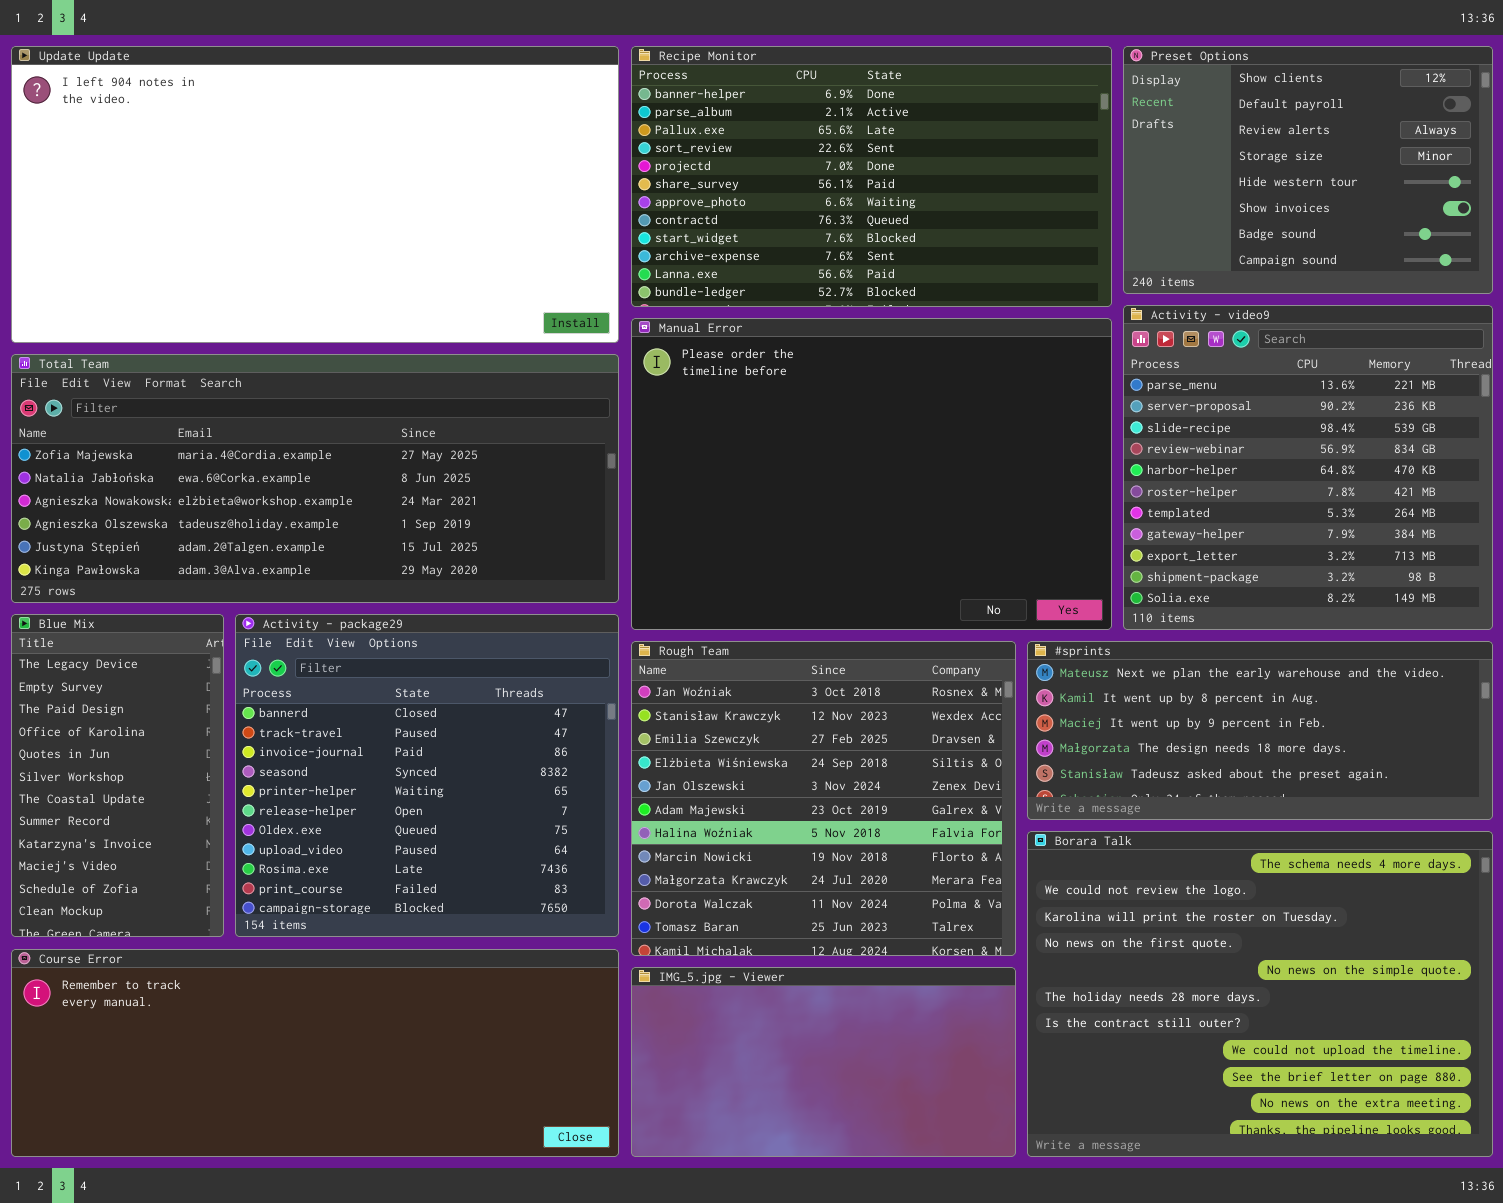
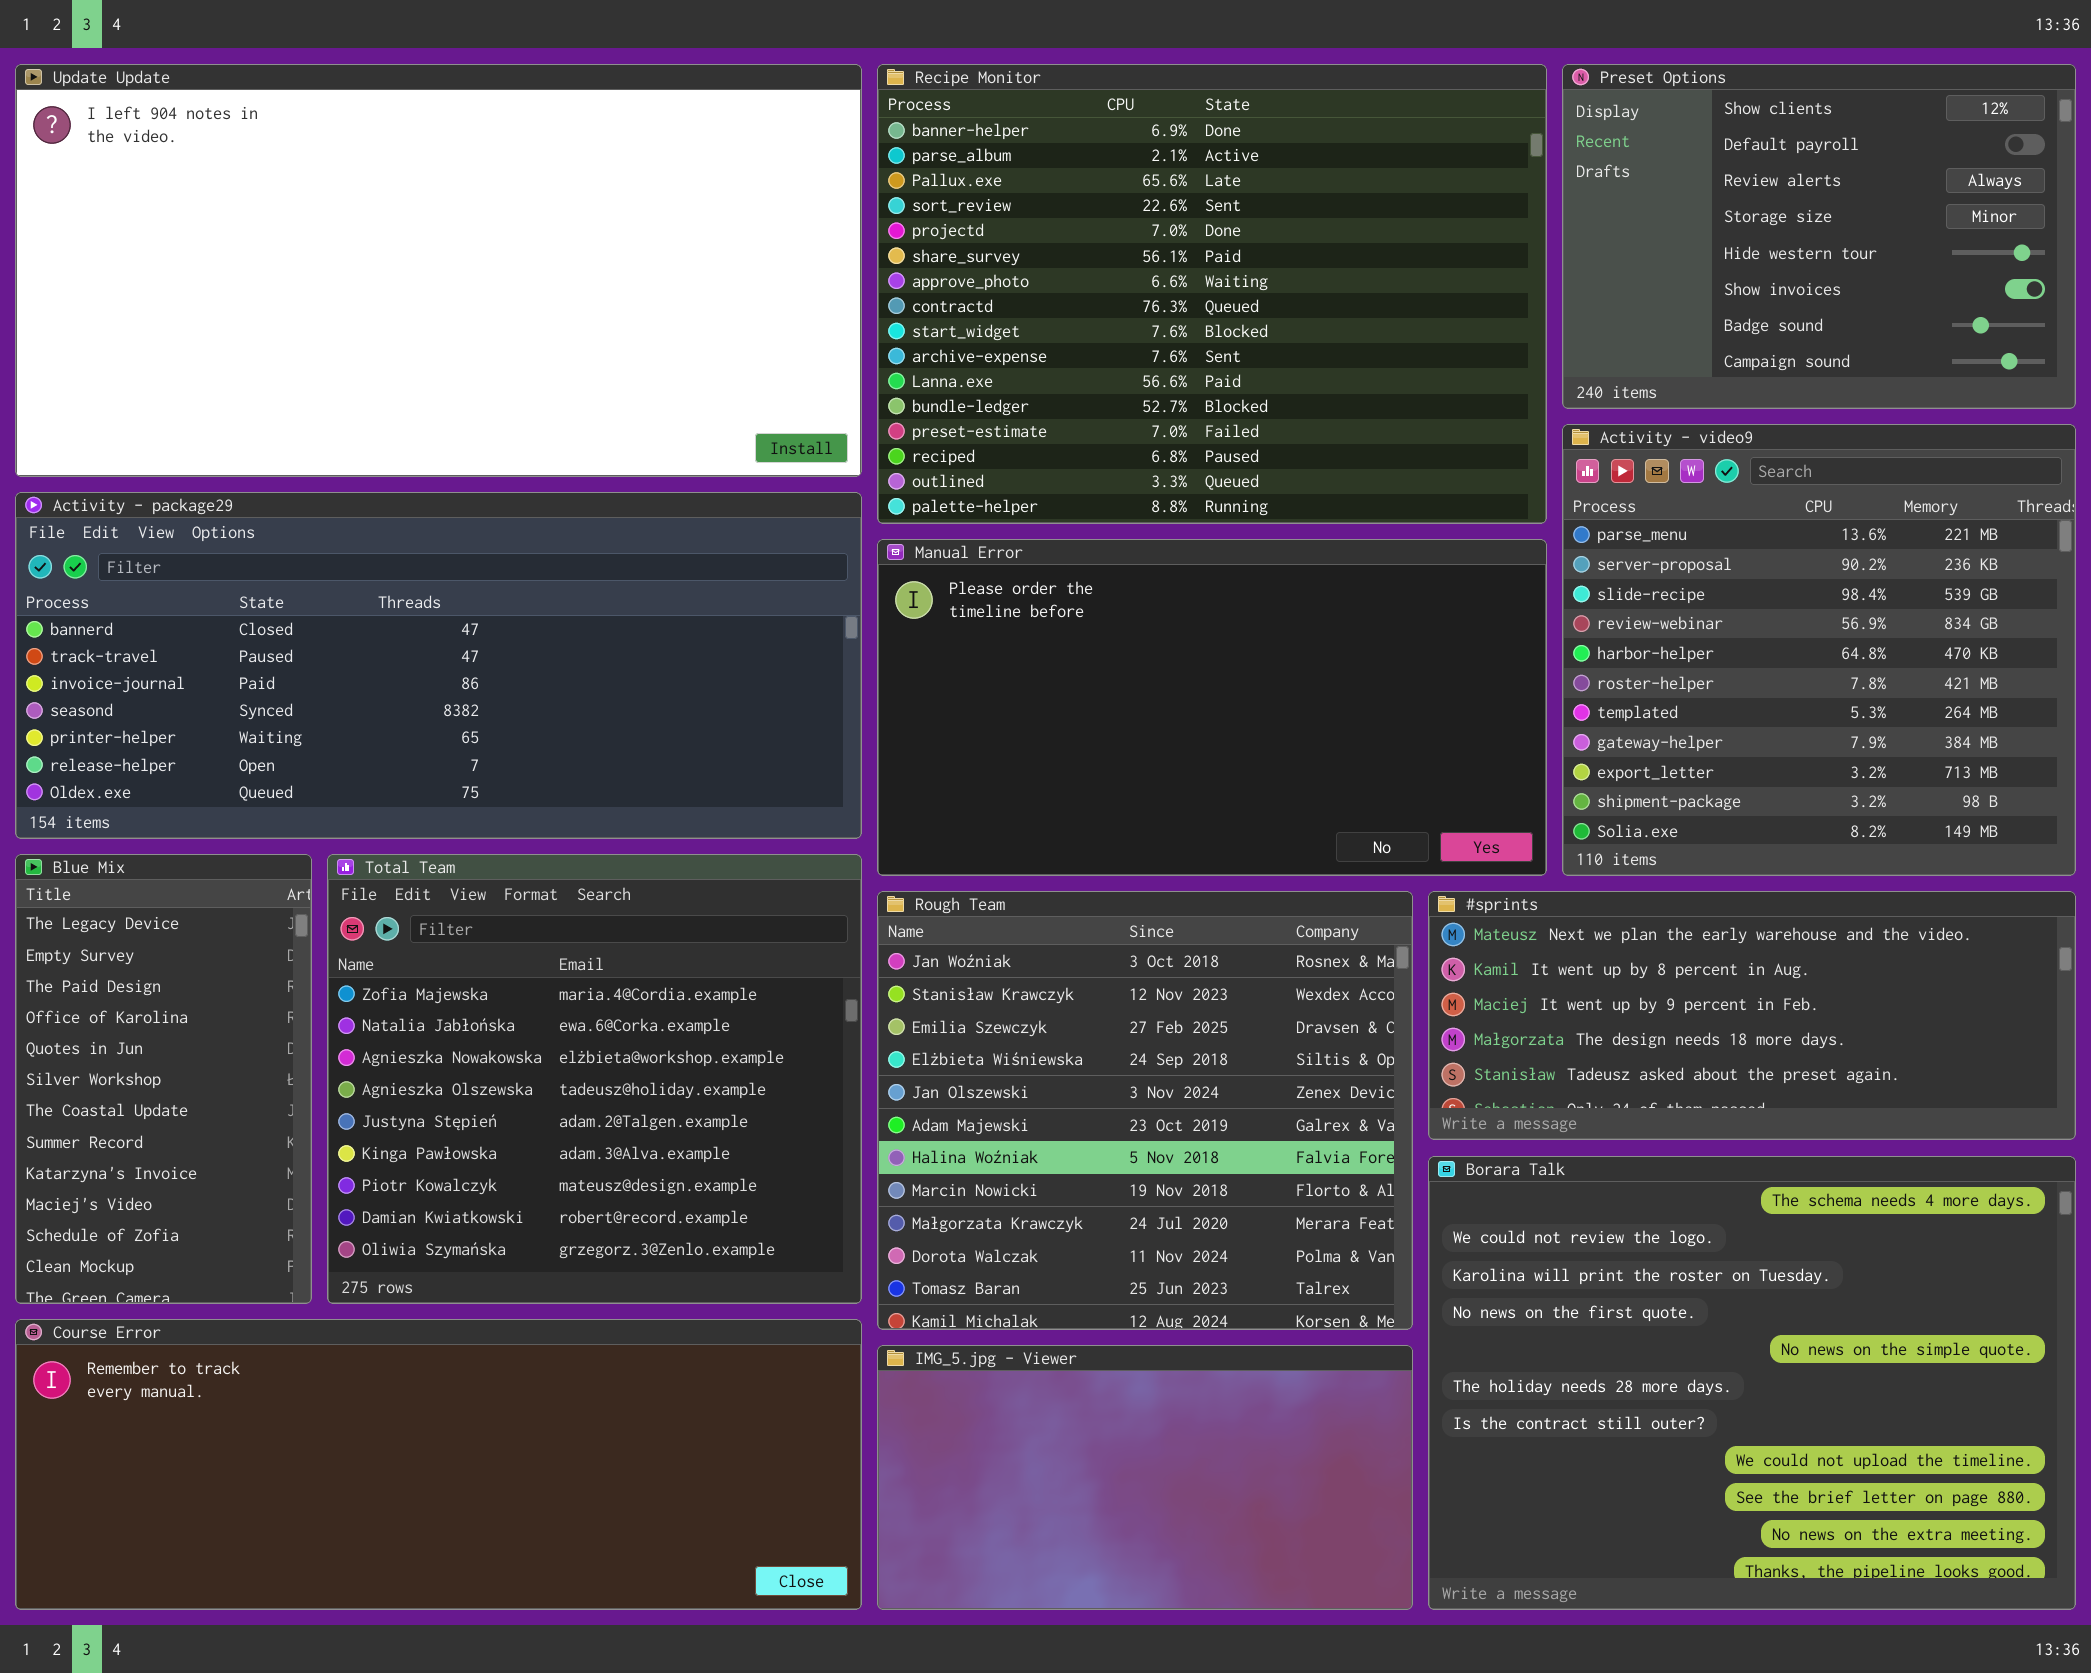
Recipe Monitor: [631,46,1112,307] -> [877,64,1547,524], resized
Manual Error: [631,318,1112,630] -> [877,539,1547,876], resized
Total Team: [11,354,619,603] -> [327,854,862,1304], moved, resized
Activity - package29: [235,614,619,937] -> [15,492,862,839], moved, resized

